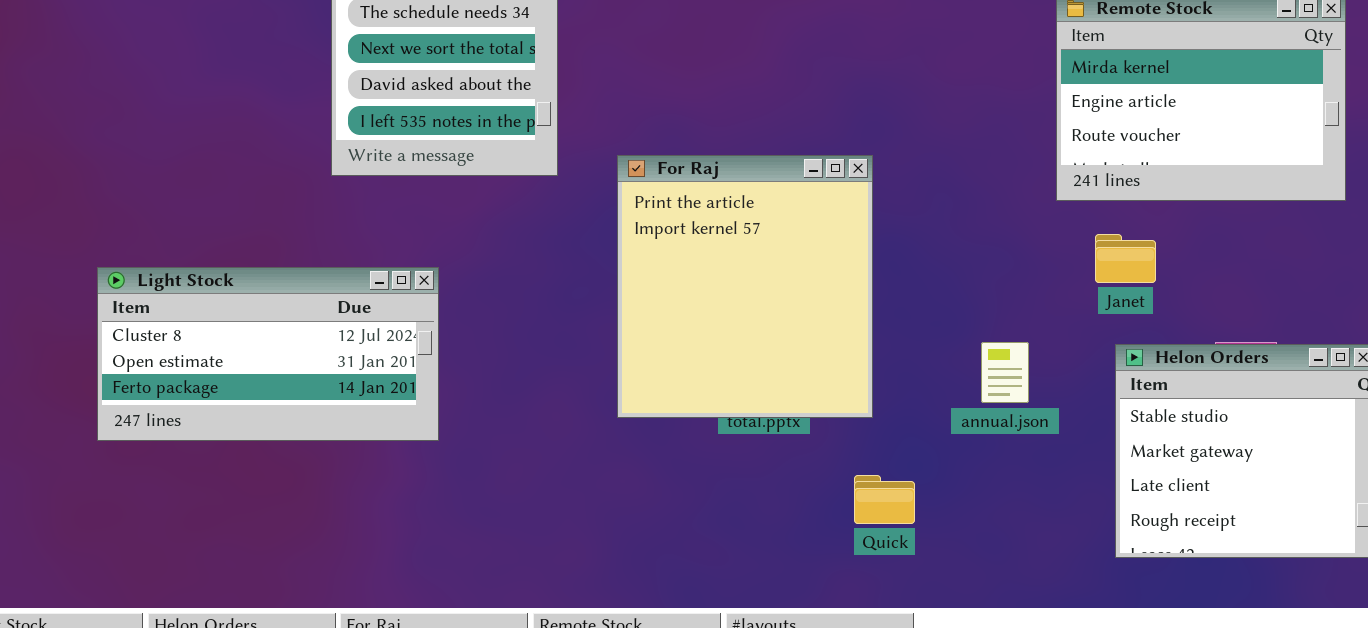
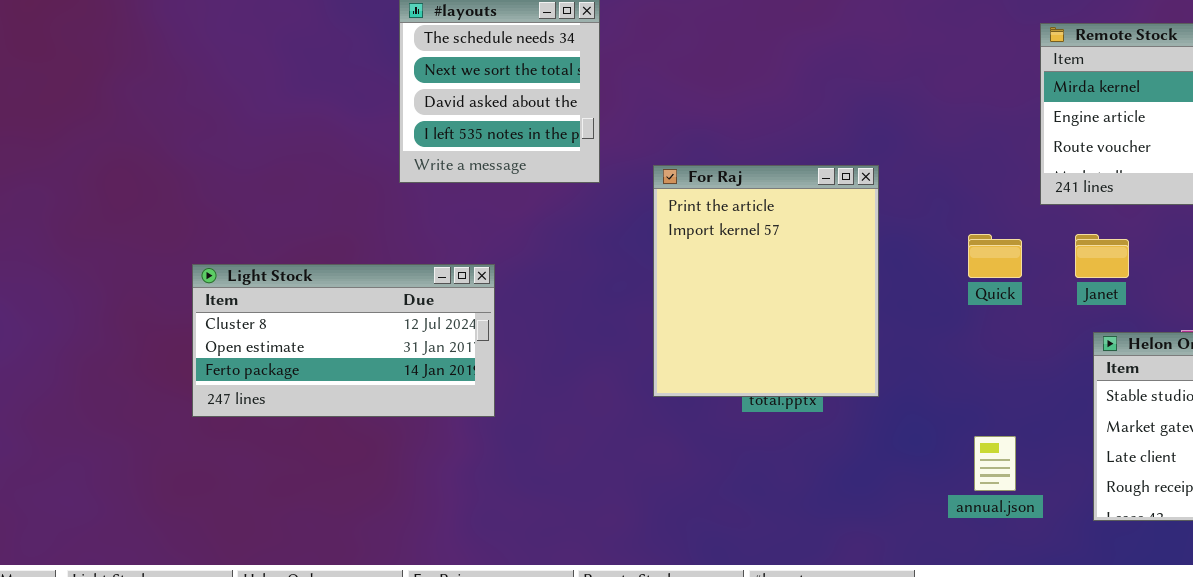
annual.json: [981,342,1029,403] -> [974,436,1016,491], moved
Quick: [854,475,915,524] -> [968,234,1022,278], moved

